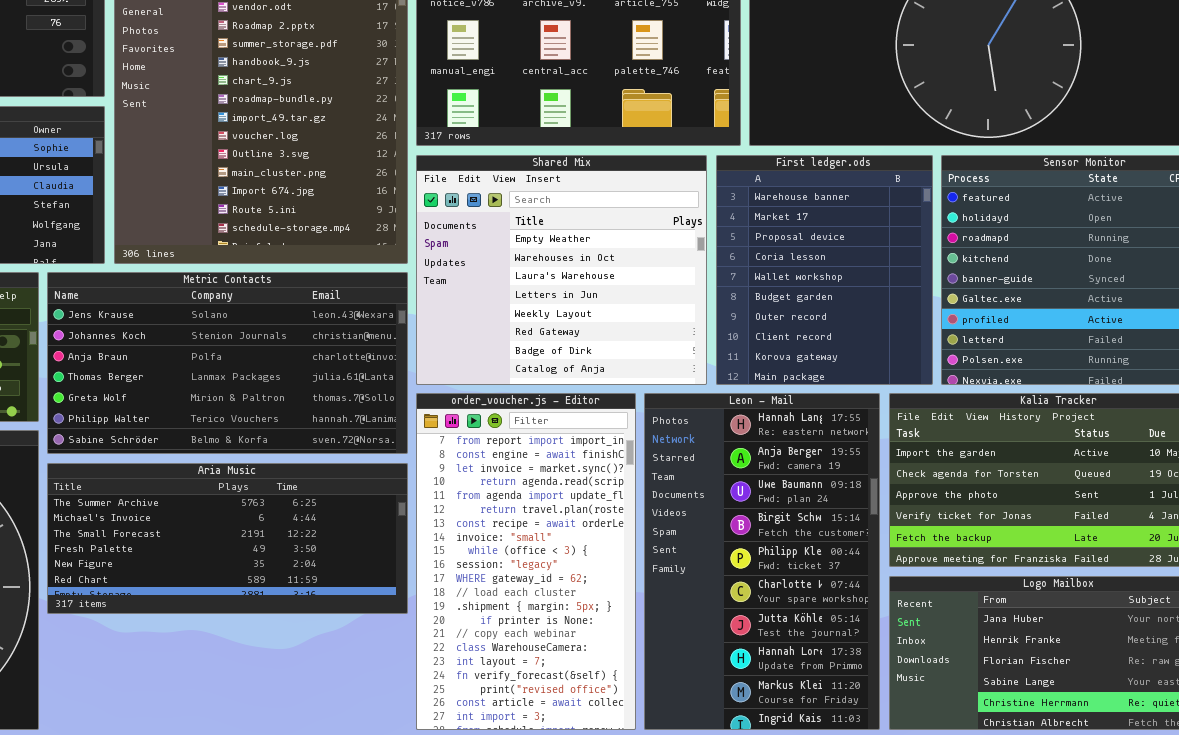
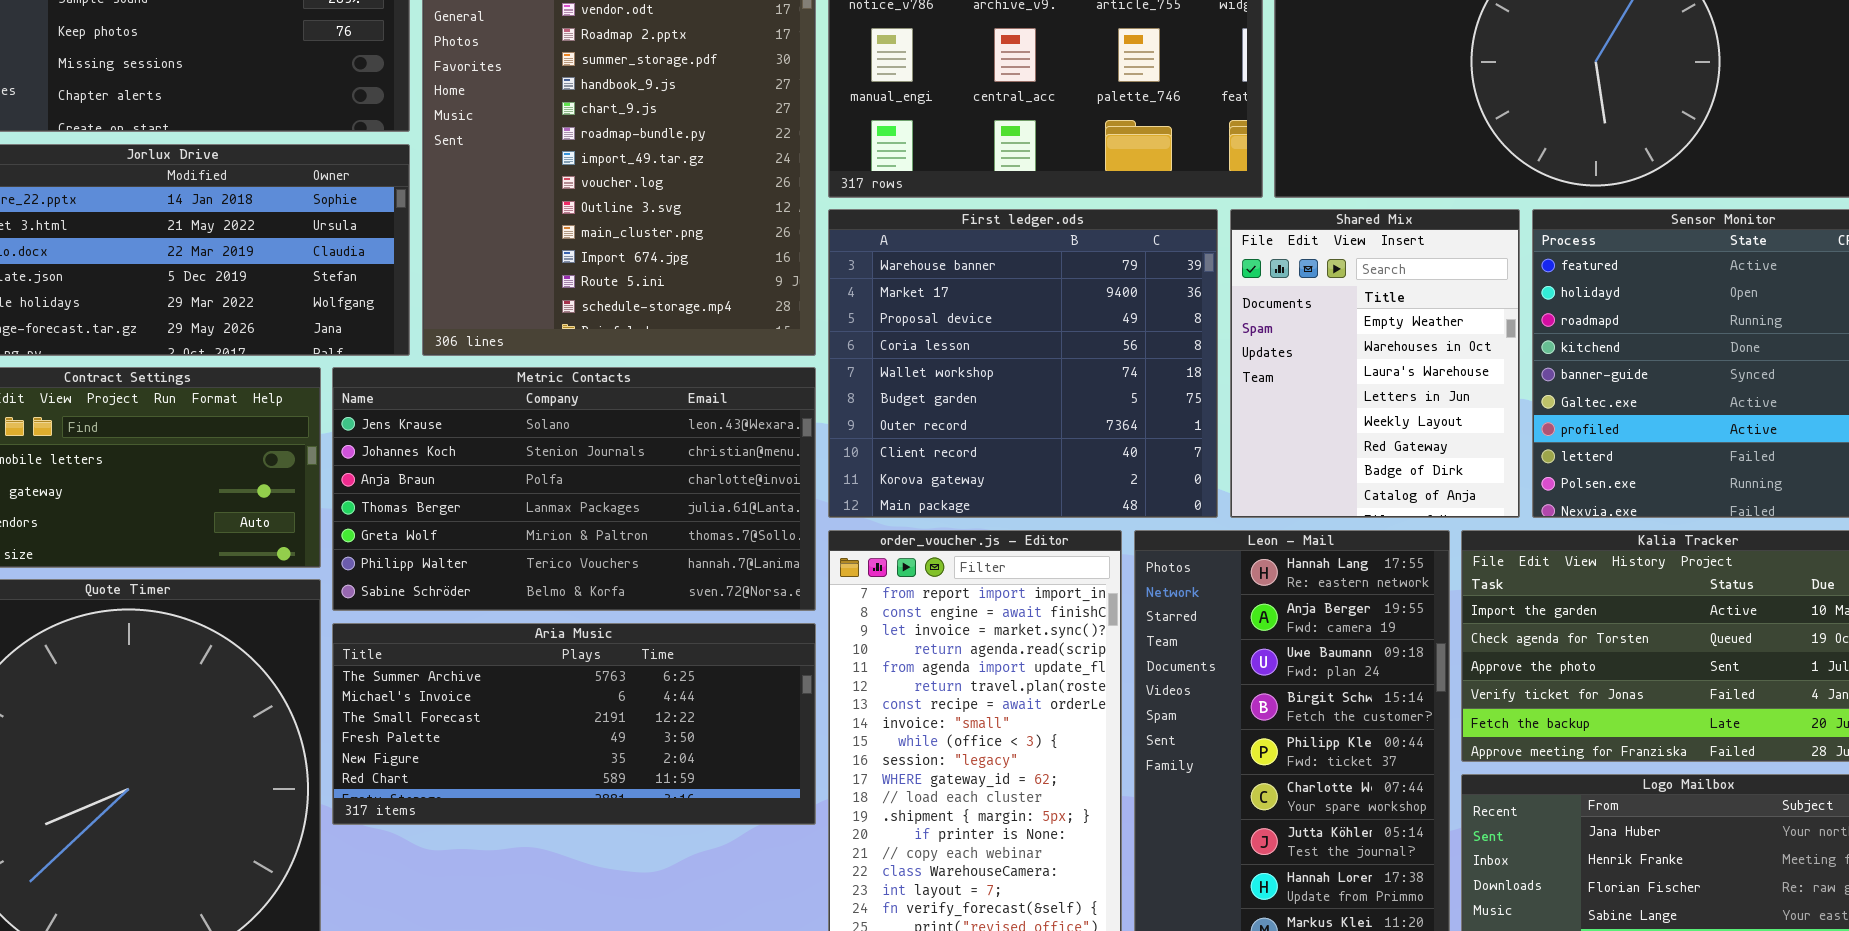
Shared Mix: [416,155,707,385] -> [1230,209,1520,518], moved, resized
First ledger.ods: [716,155,933,385] -> [828,209,1218,518], moved, resized

